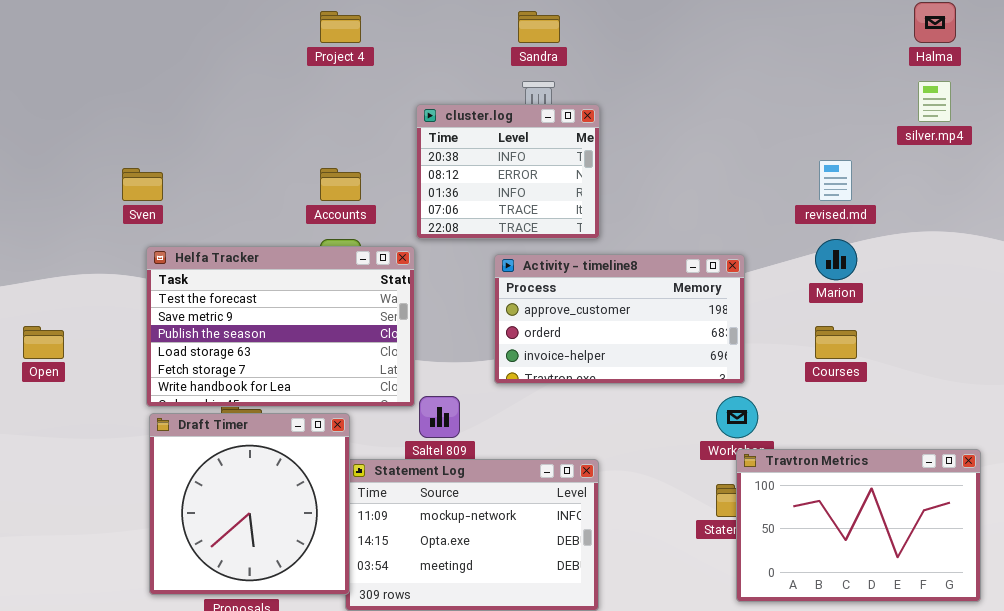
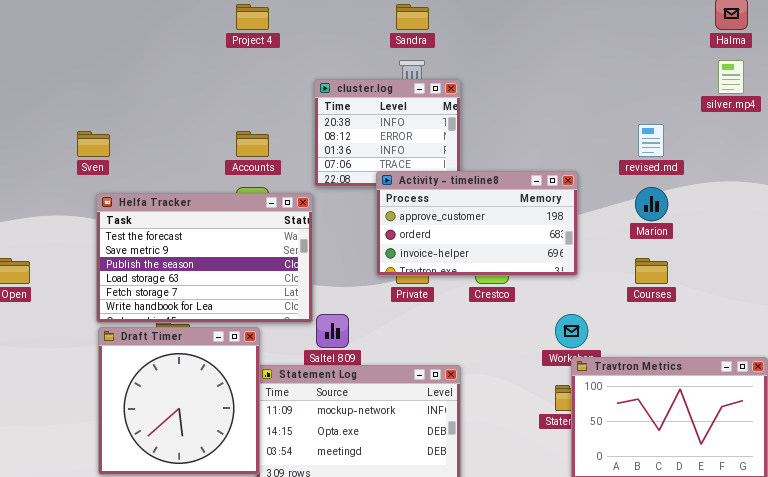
Activity - timeline8: [494,254,745,384] -> [376,171,578,276], moved

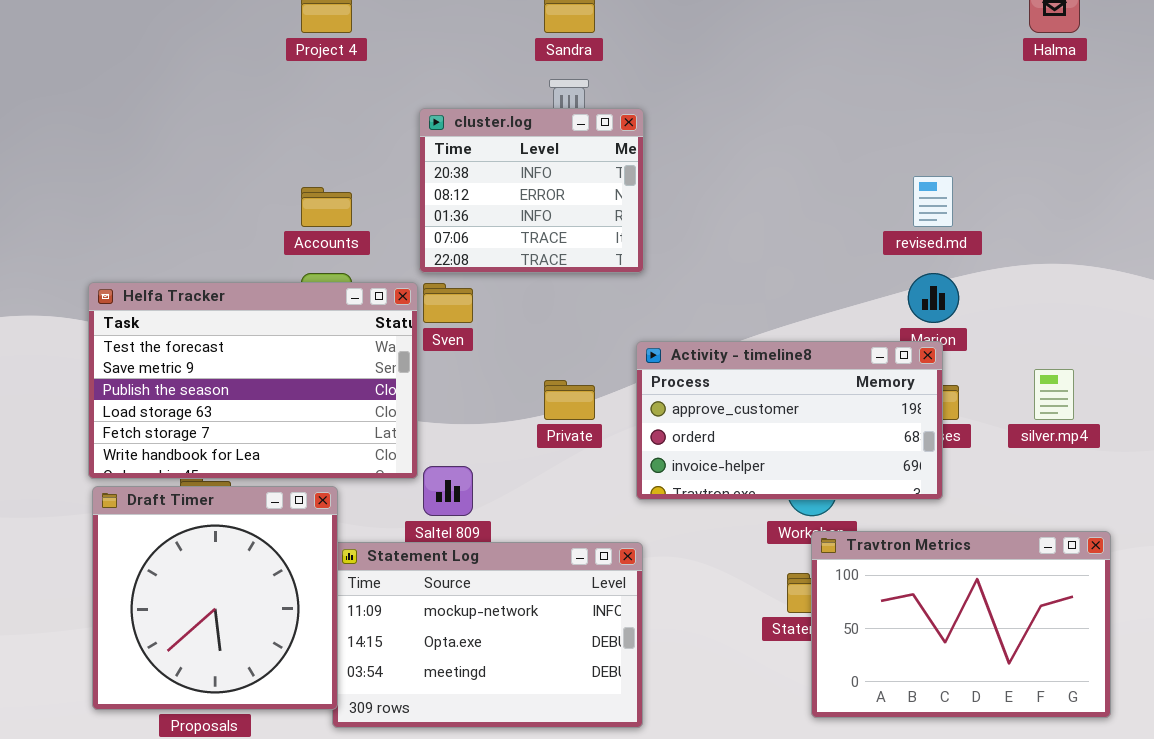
silver.mp4: [718,60,744,94] -> [1034,369,1074,420], moved
Sven: [77,131,110,157] -> [423,283,473,323], moved
Activity - timeline8: [376,171,578,276] -> [636,341,943,500], moved

